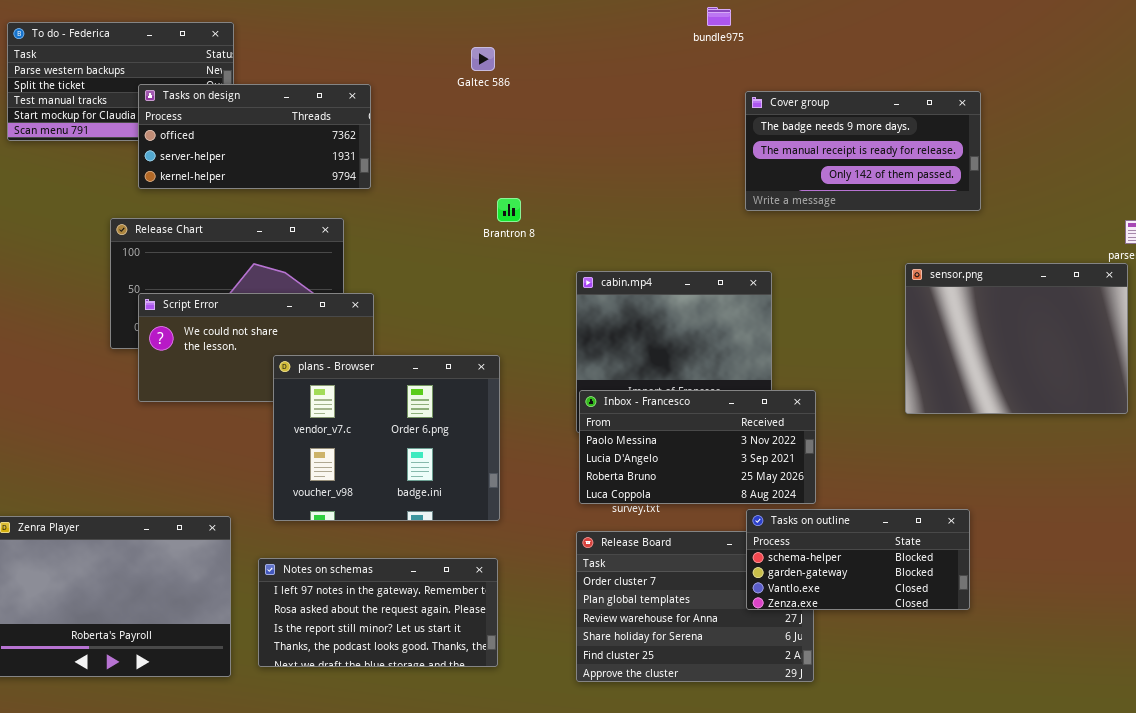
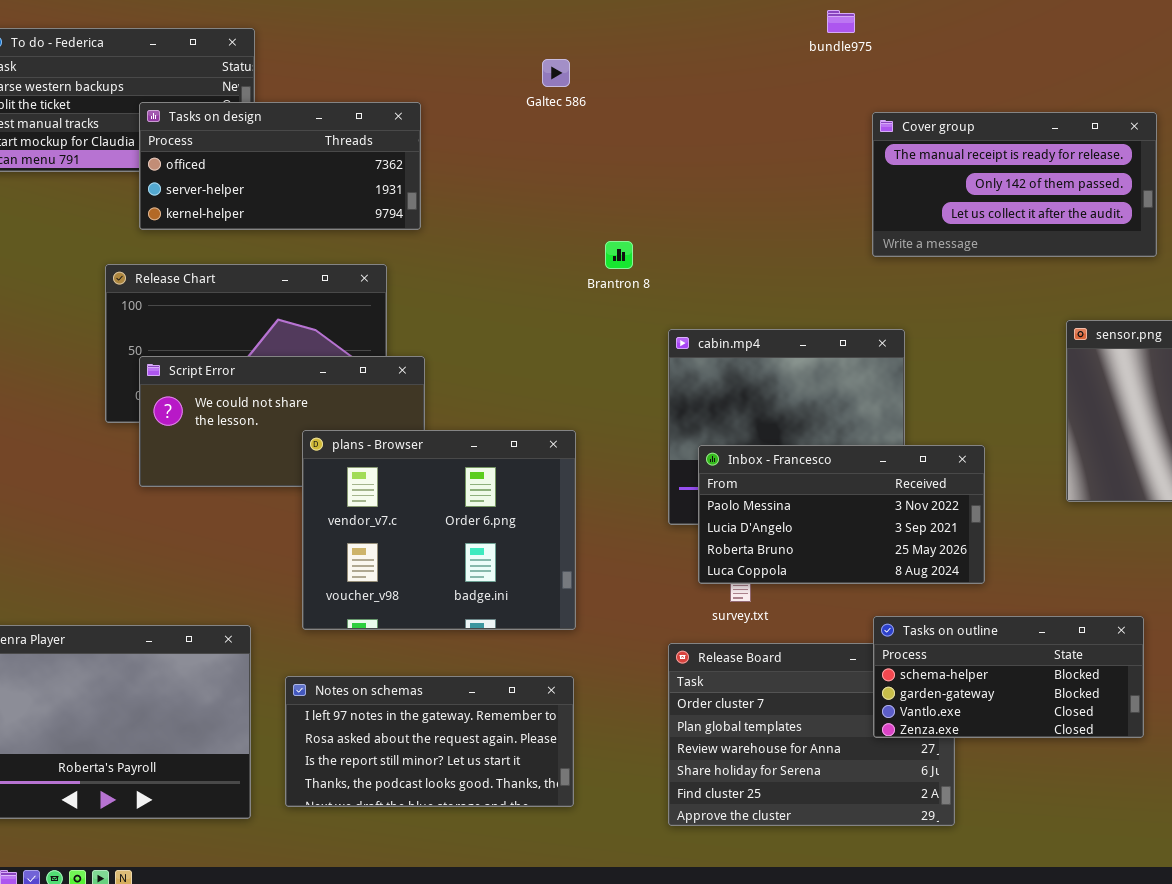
Cover group: [745,91,981,211] -> [872,112,1157,257], scrolled down 1 row
Brantron 8: [497,198,521,222] -> [605,241,633,269], moved
Inbox - Francesco: [579,390,816,504] -> [698,445,985,584], moved

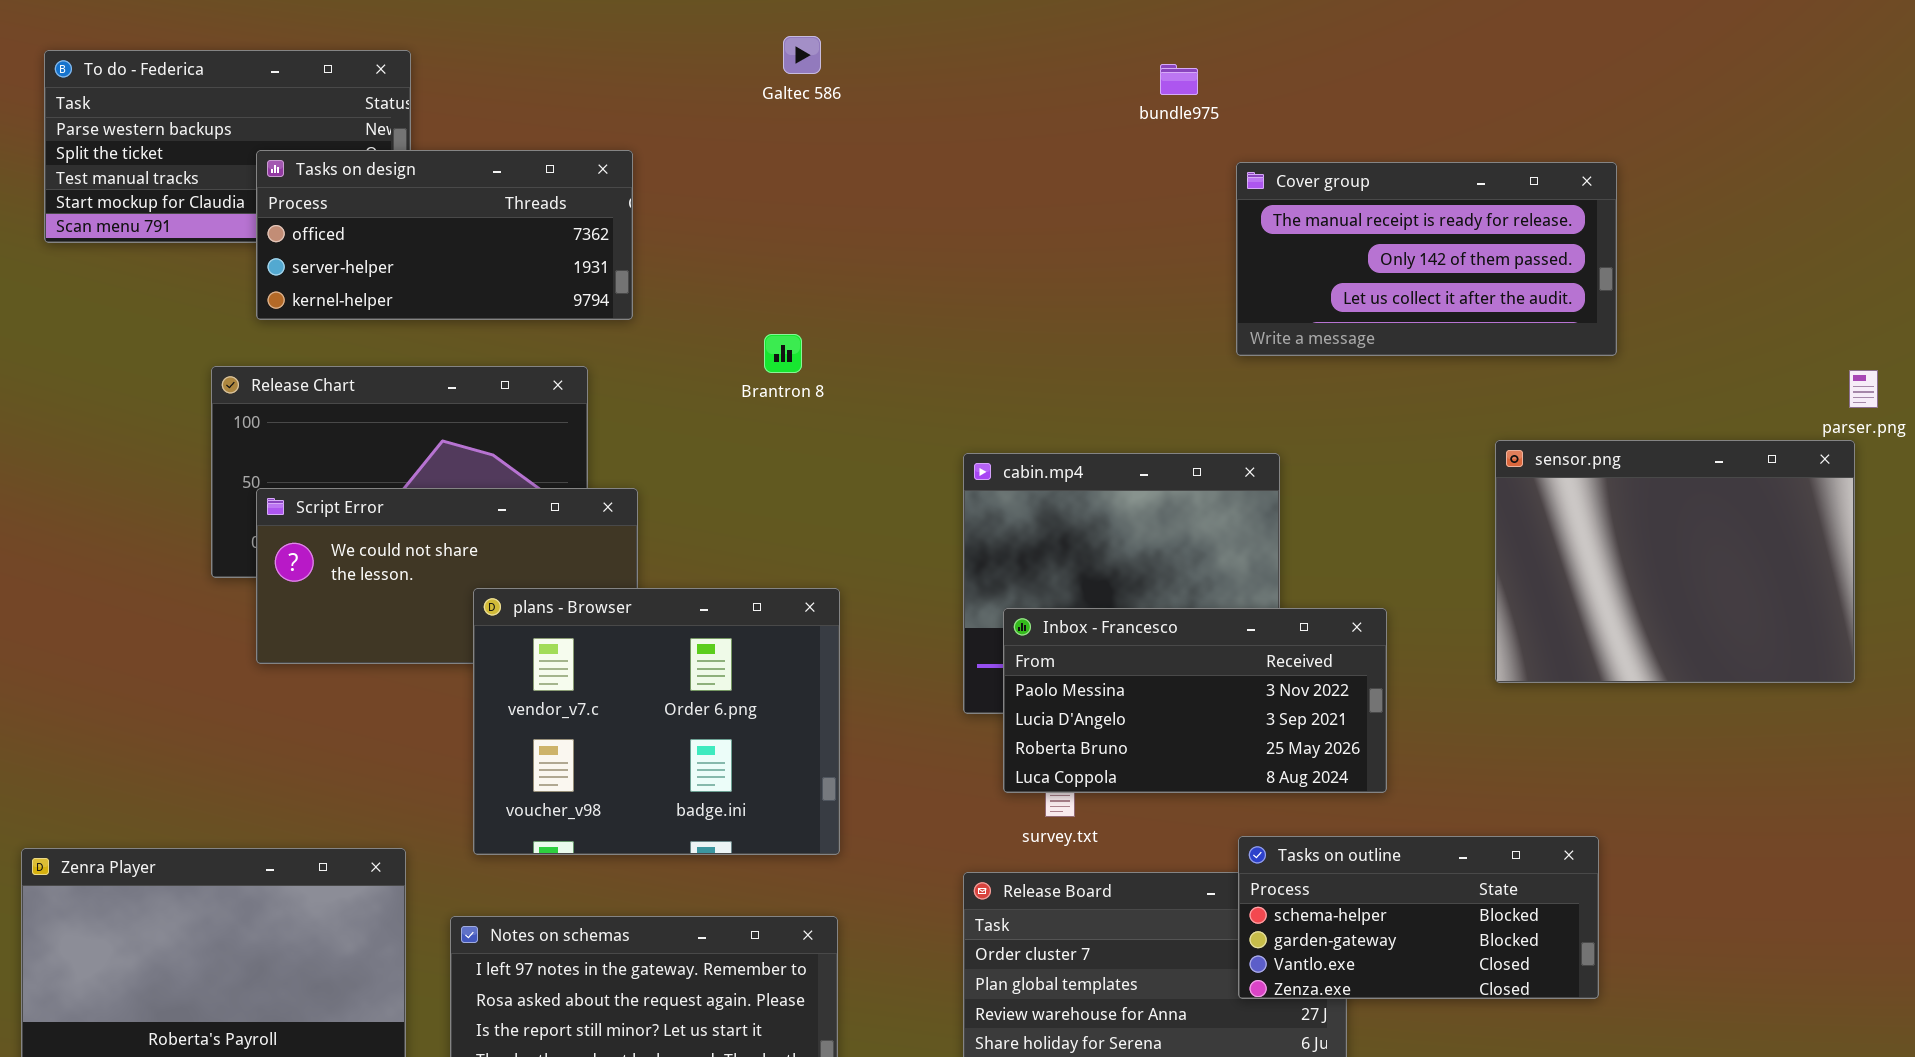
bundle975: [827,10,855,33] -> [1160,64,1198,95], moved
Galtec 586: [542,59,570,87] -> [783,36,821,74], moved
Brantron 8: [605,241,633,269] -> [764,334,802,373], moved

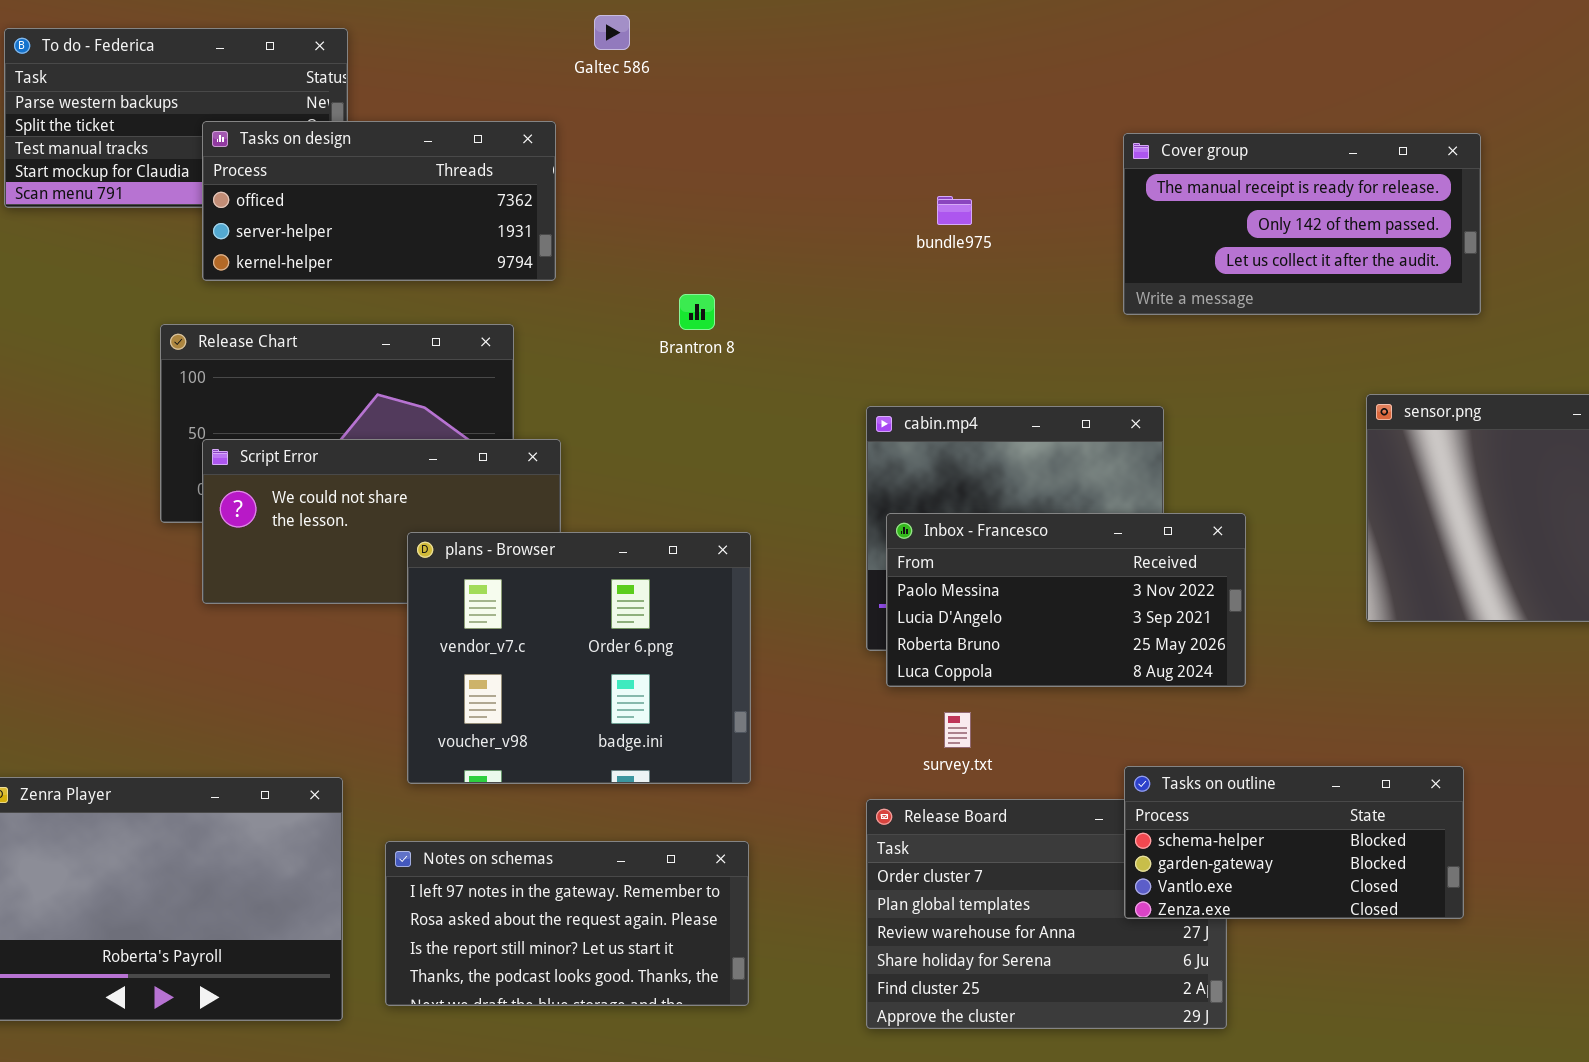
Galtec 586: [783,36,821,74] -> [594,15,630,50], moved
bundle975: [1160,64,1198,95] -> [937,196,972,225], moved
Inbox - Francesco: [1003,608,1387,793] -> [886,513,1246,687], moved

